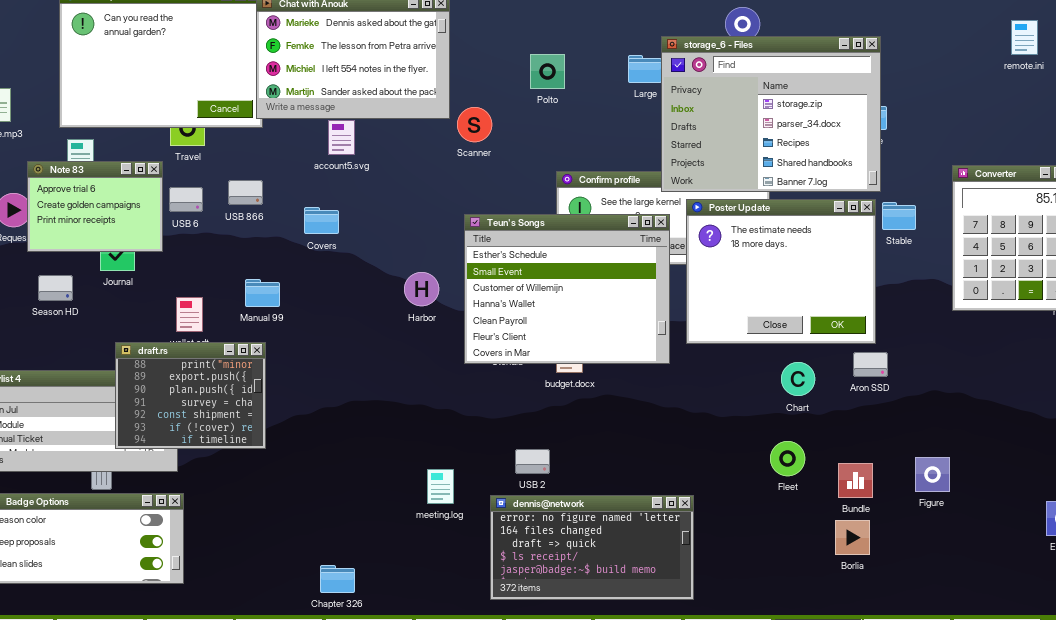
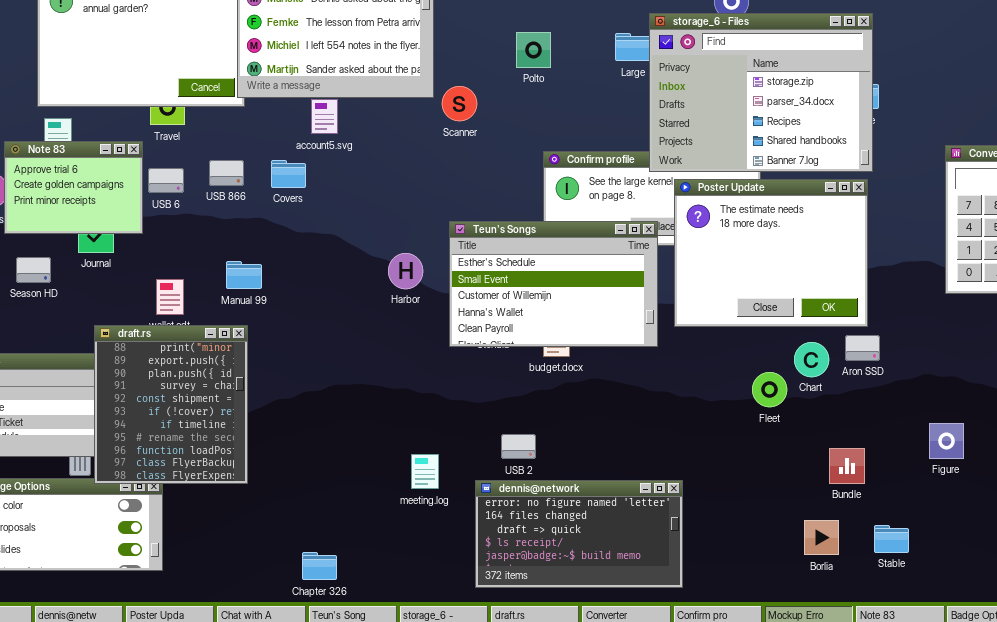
Stable: [882,202,916,230] -> [874,525,909,553], moved
Covers: [304,207,339,234] -> [271,160,306,188], moved
Teun's Songs: [464,214,670,364] -> [449,221,658,347], resized
draft.rs: [115,342,266,449] -> [94,325,248,484], resized
Chart: [781,362,815,396] -> [794,342,829,377], moved
Fleet: [770,441,805,476] -> [752,372,787,407], moved
Figure: [915,457,950,492] -> [929,423,964,459], moved
Borlia: [835,520,870,555] -> [804,520,839,555], moved

